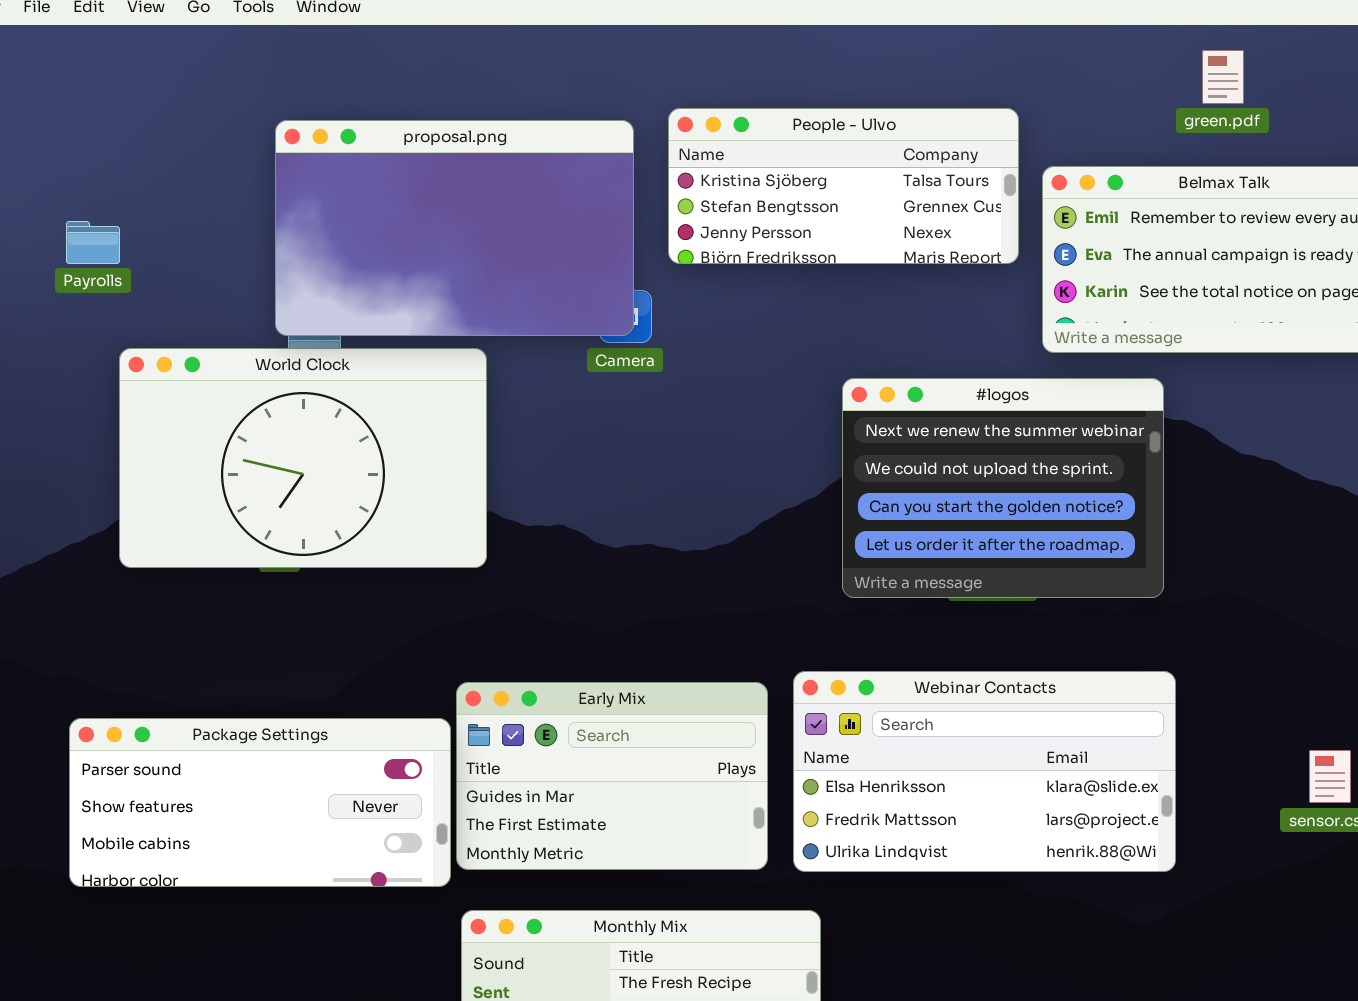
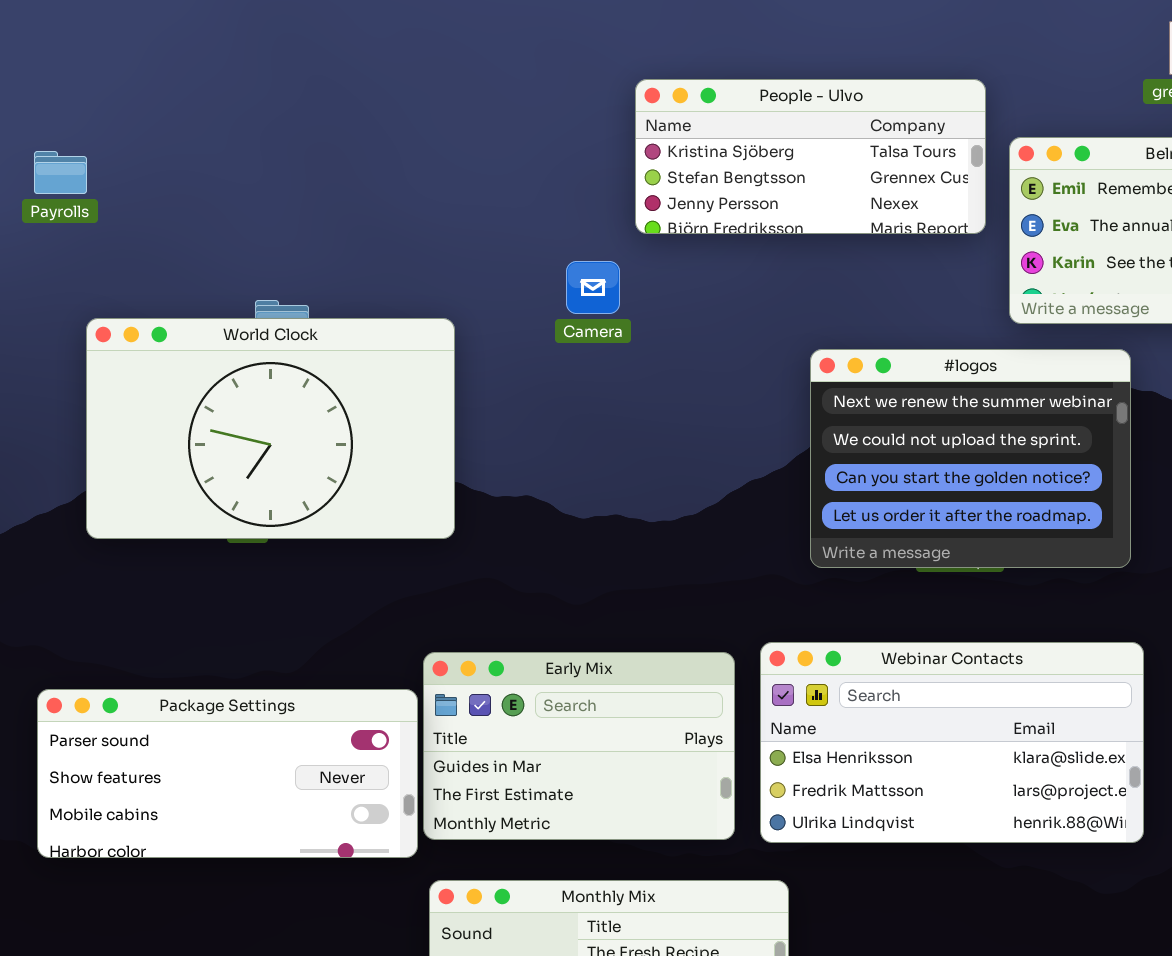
proposal.png: [275,120,634,336] -> none, closed
Payrolls: [66,221,120,264] -> [34,151,87,194], moved

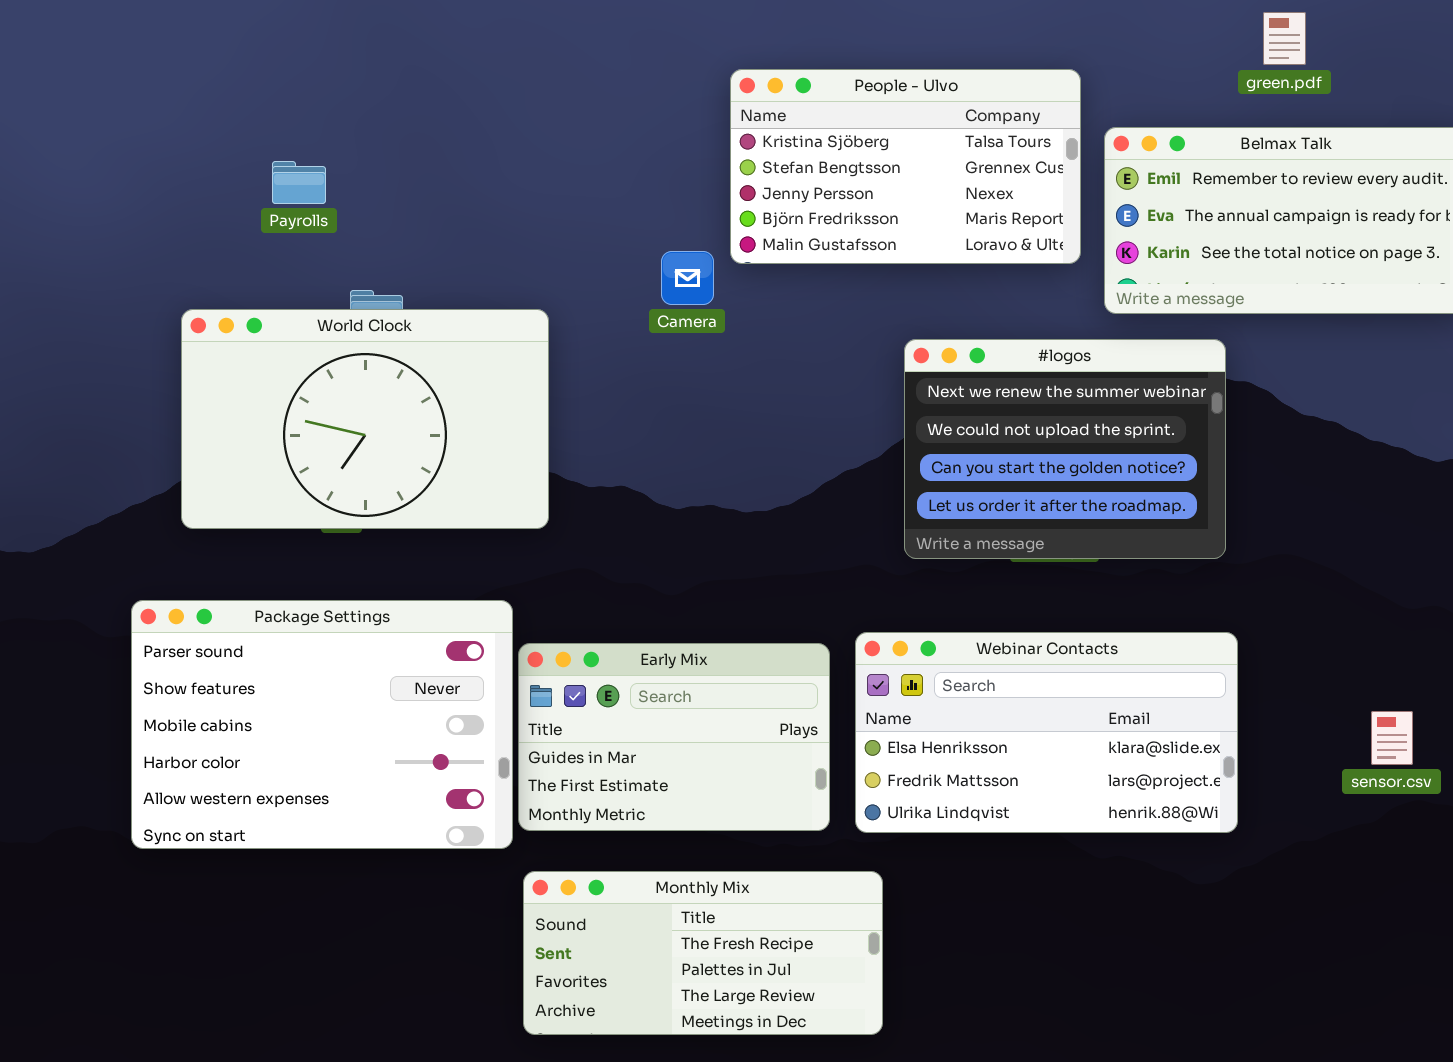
People - Ulvo: [635,79,986,234] -> [730,69,1081,264], resized
Payrolls: [34,151,87,194] -> [272,161,326,204], moved
Package Settings: [37,689,418,858] -> [131,600,513,849], resized

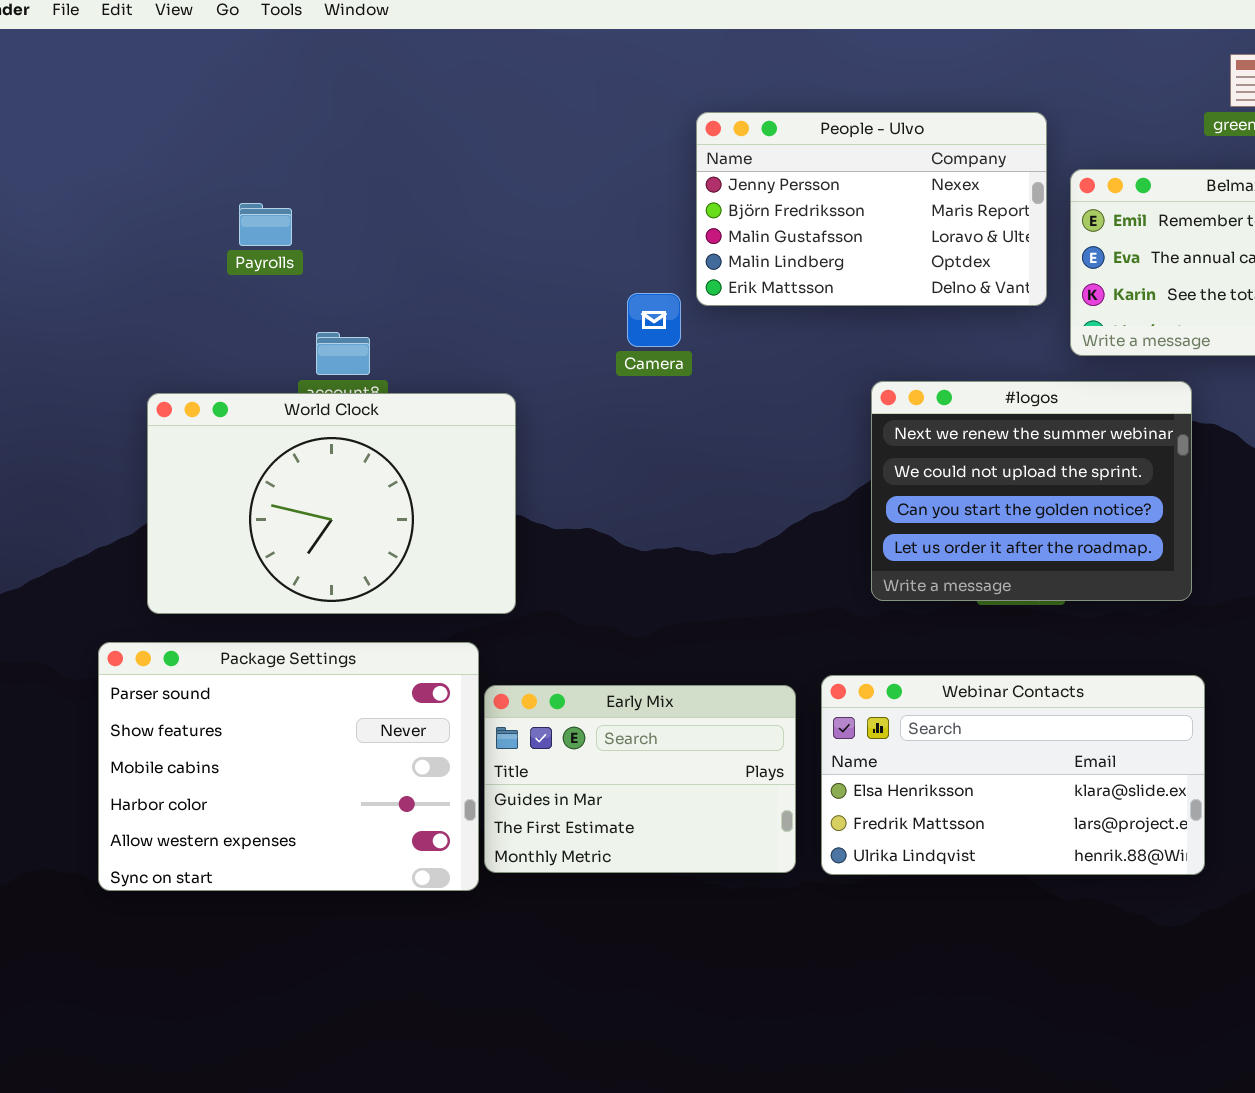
People - Ulvo: [730,69,1081,264] -> [696,112,1047,306], scrolled down 2 rows
World Clock: [181,309,549,529] -> [147,393,516,614], moved
Monthly Mix: [523,871,883,1035] -> none, closed

